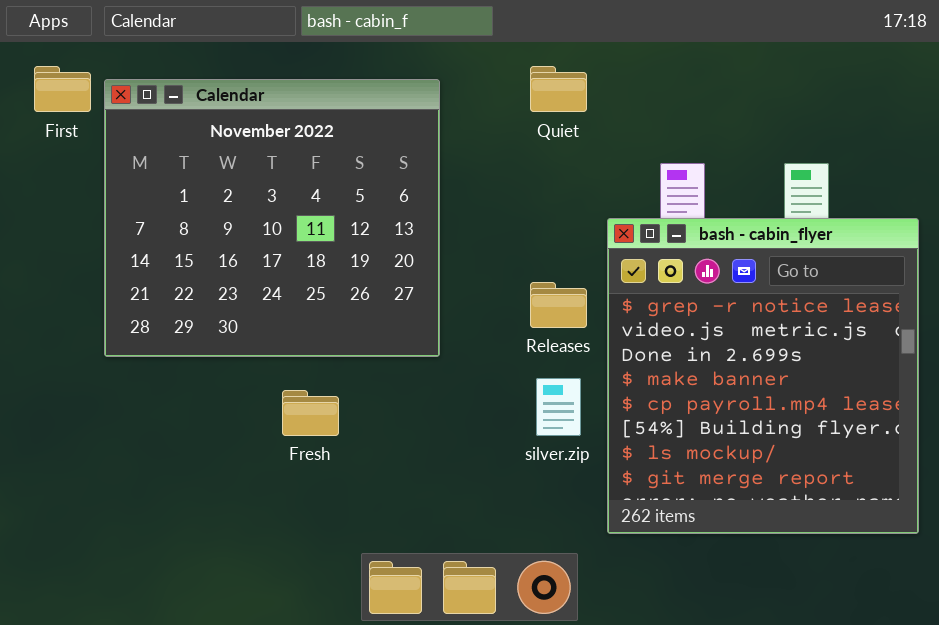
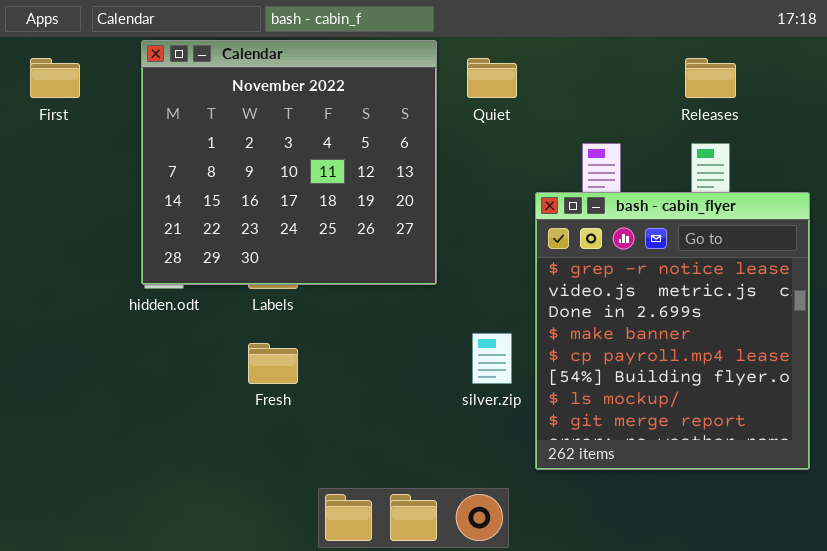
Calendar: [104,79,440,357] -> [141,40,437,285], moved
Releases: [530,282,587,328] -> [685,58,736,98], moved

